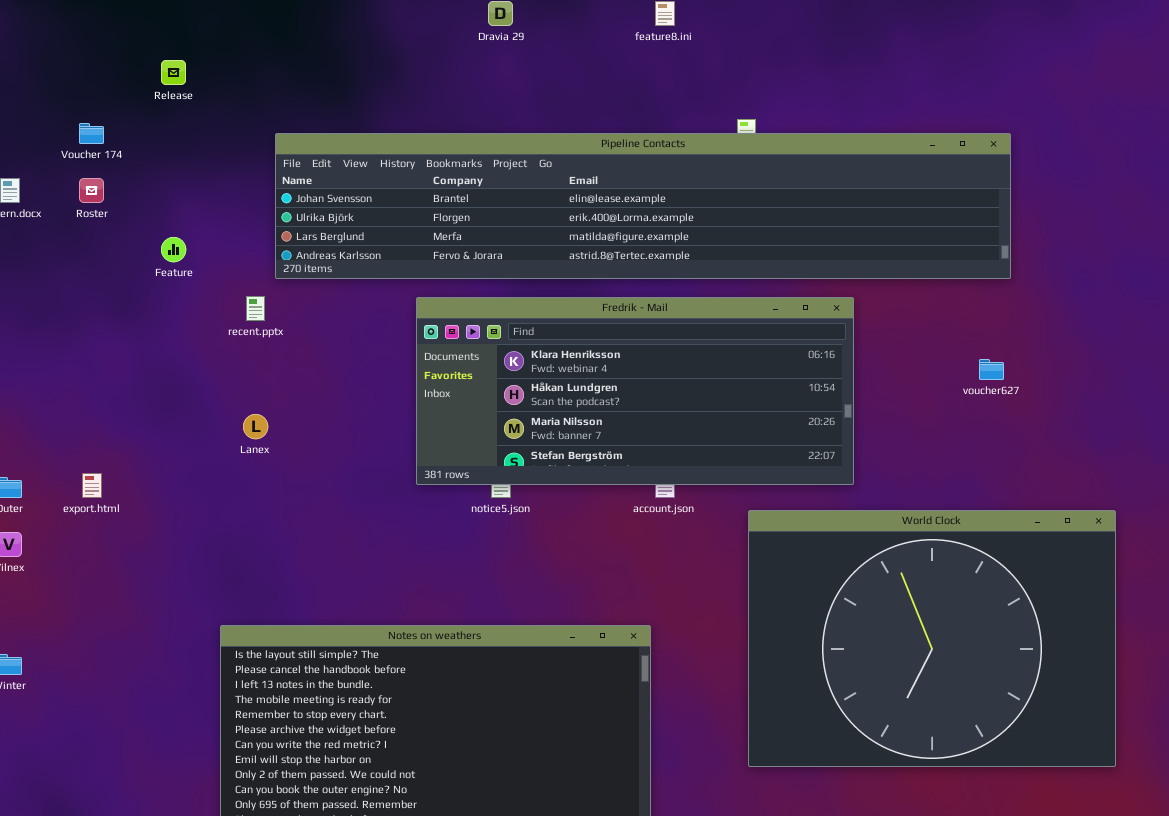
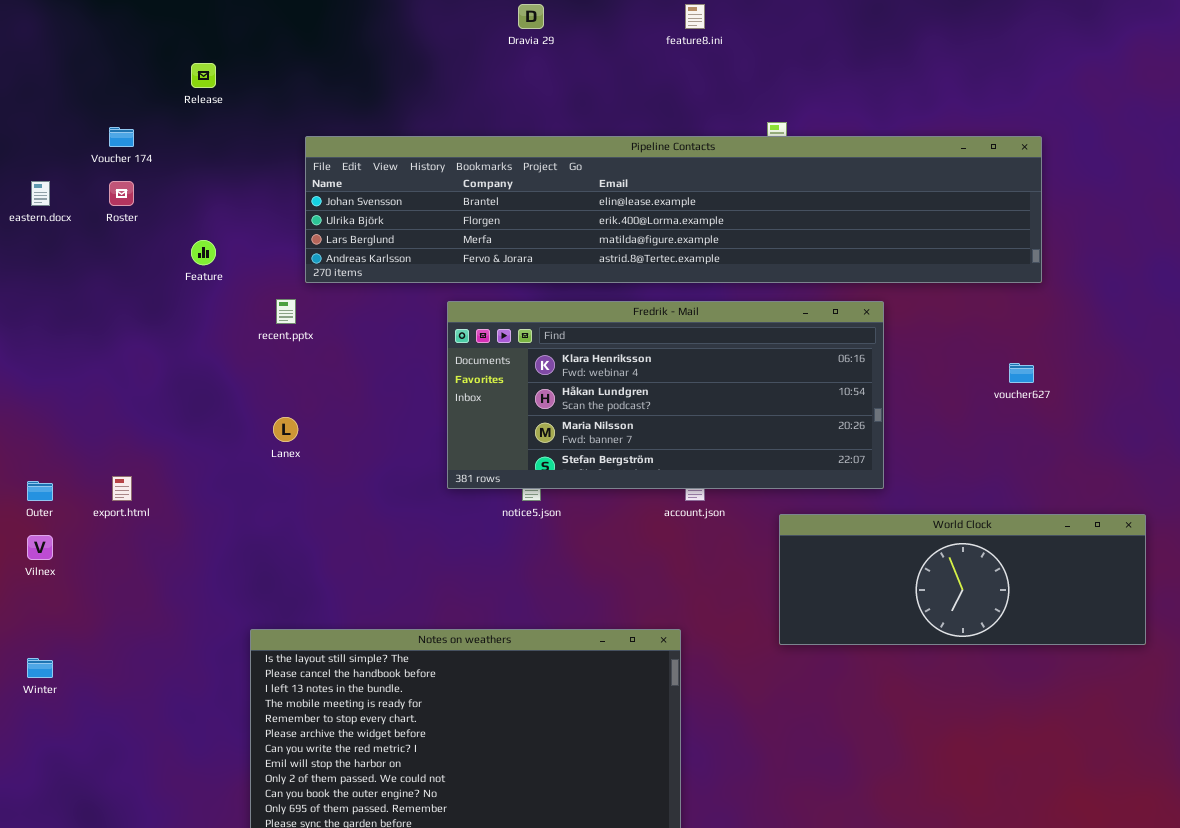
World Clock: [748,510,1116,767] -> [779,514,1146,645], resized

